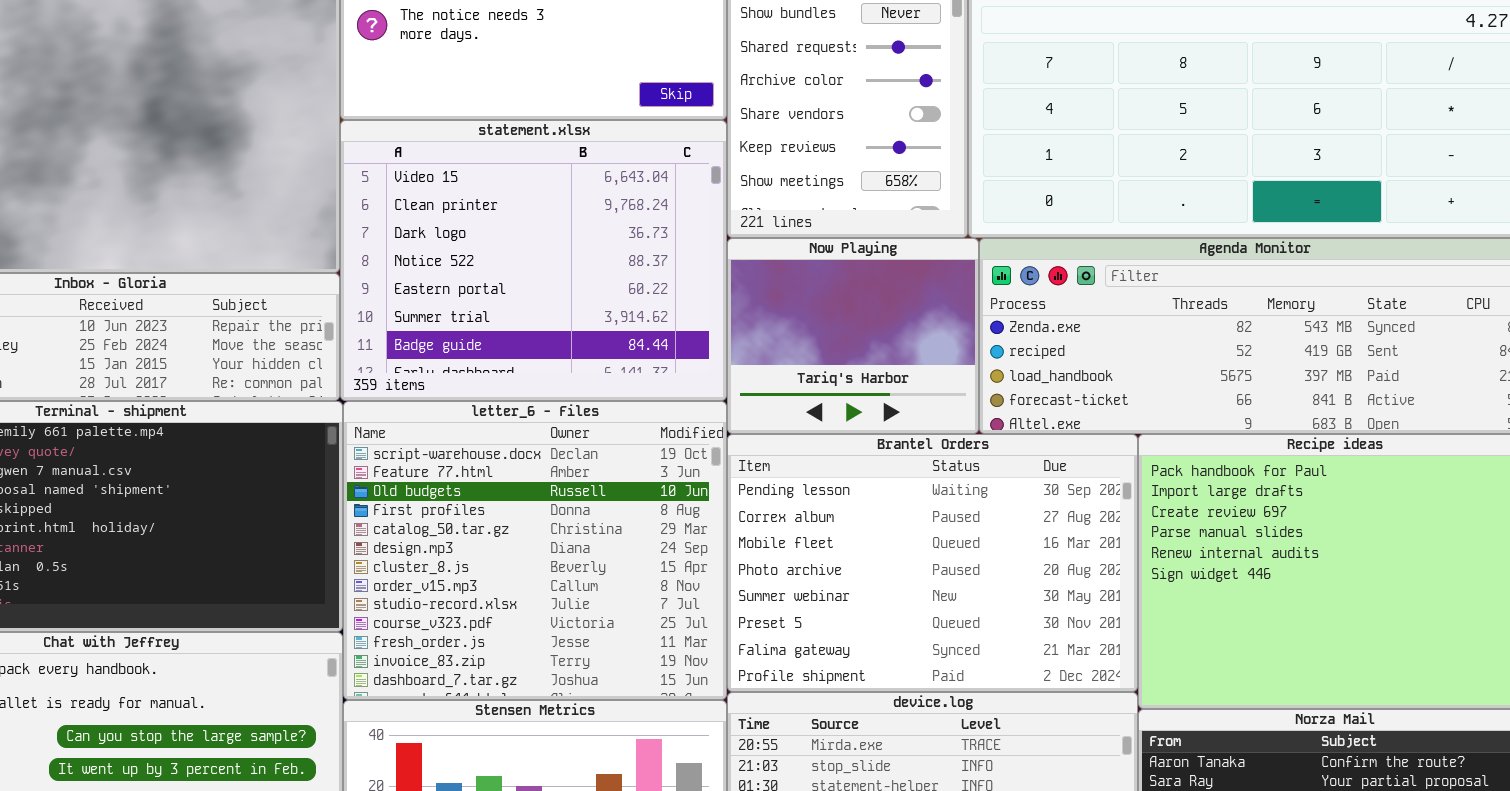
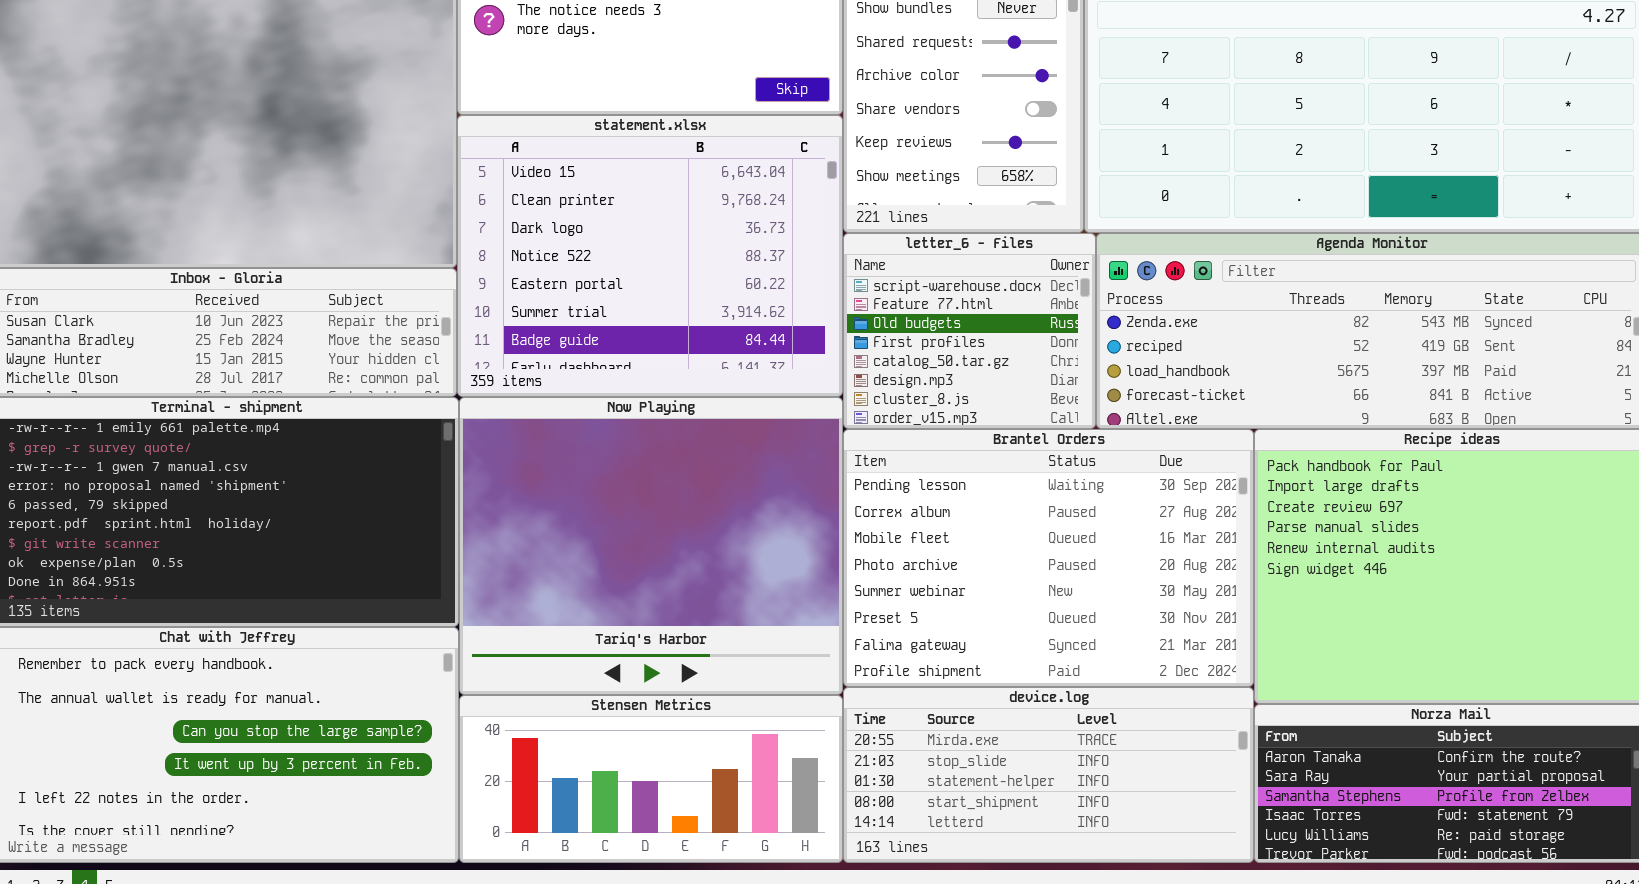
Now Playing: [727,238,979,434] -> [459,397,843,695], moved, resized
letter_6 - Files: [343,401,727,700] -> [843,233,1096,429], moved, resized

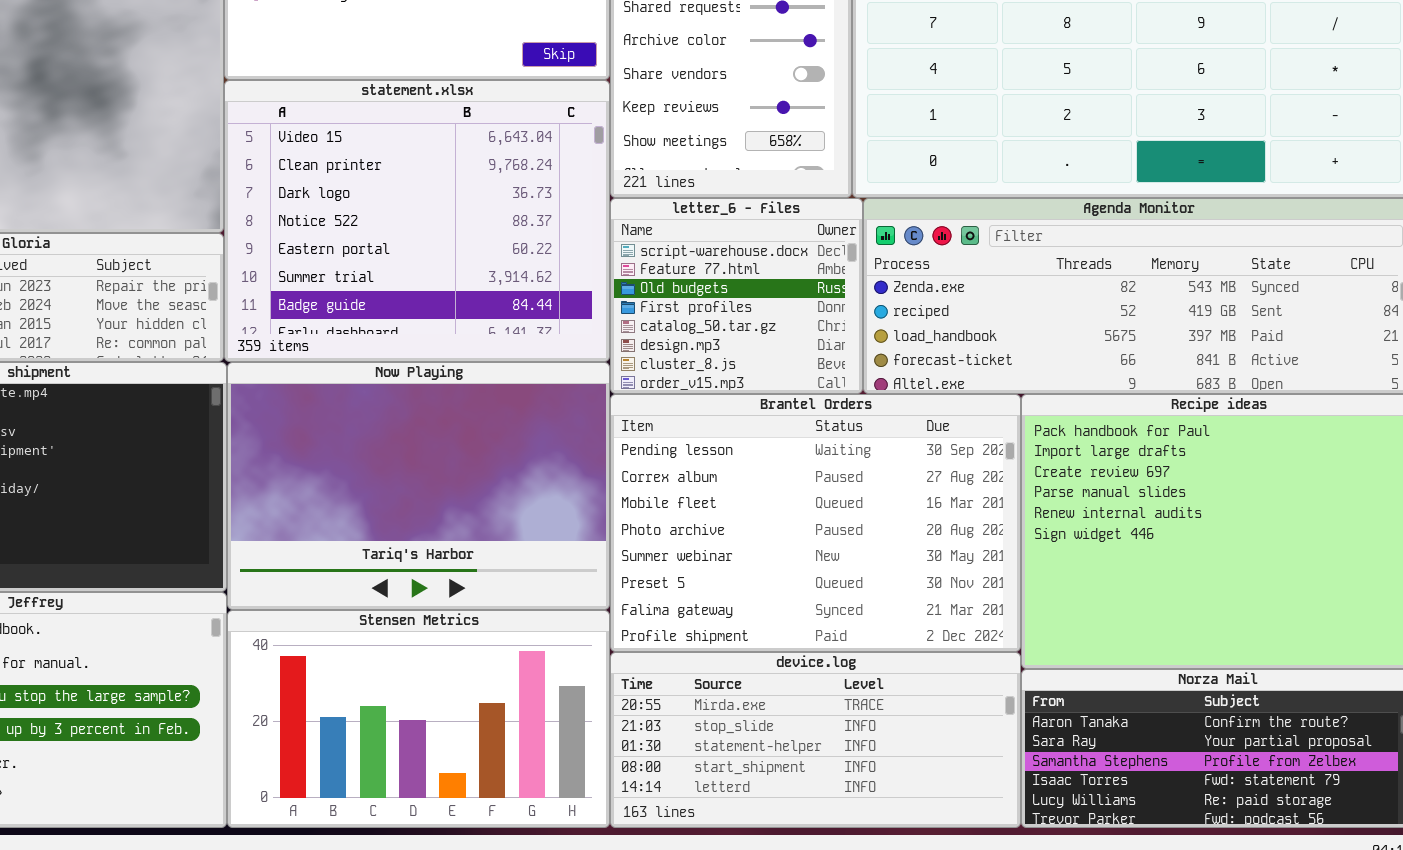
Now Playing: [459,397,843,695] -> [227,362,610,610], resized
Stensen Metrics: [459,695,843,863] -> [227,610,610,828], resized

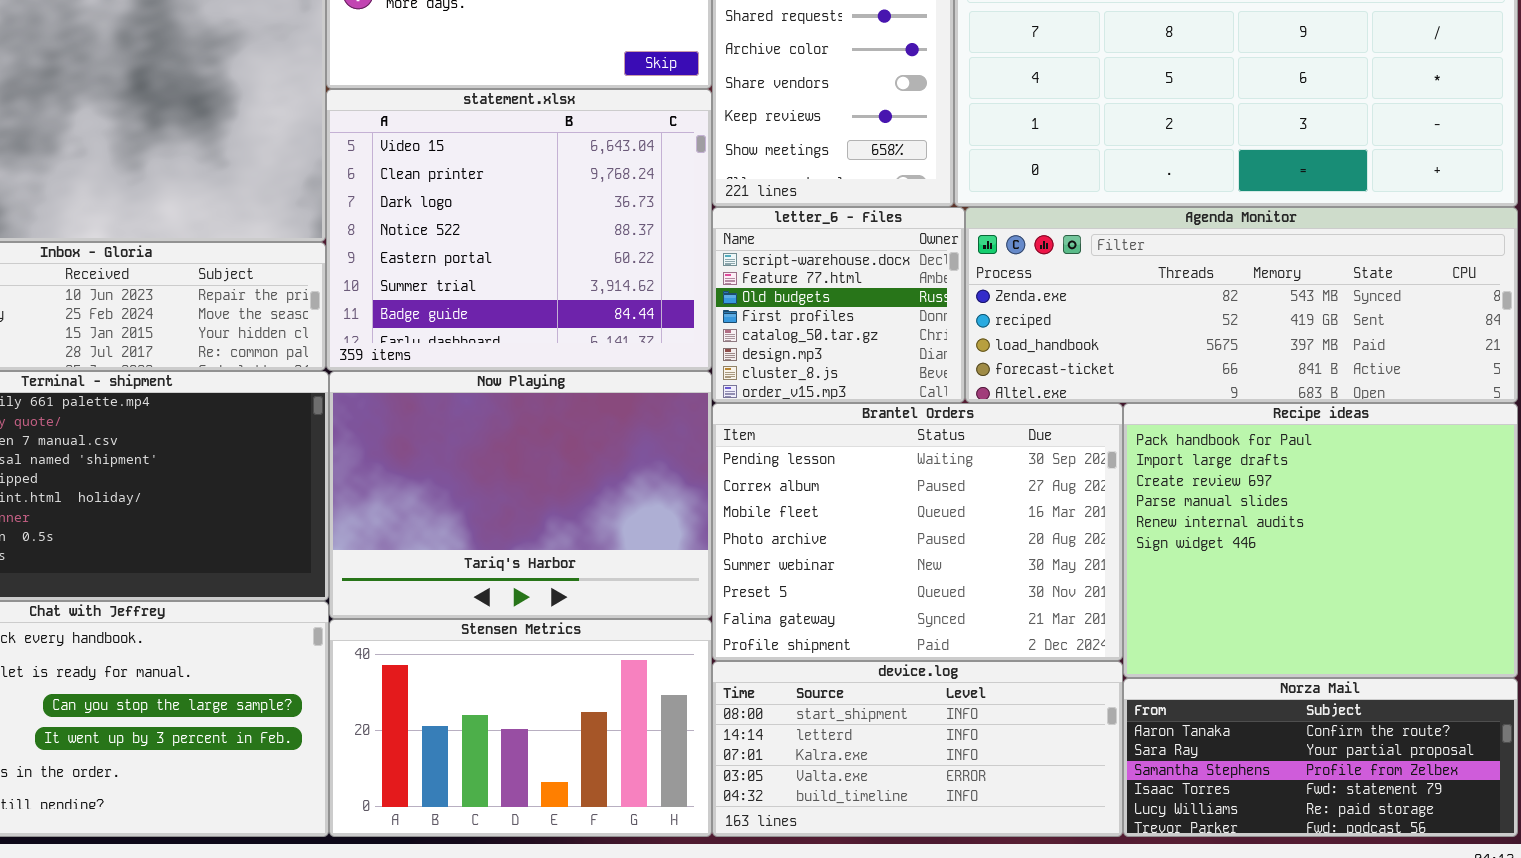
device.log: [610,652,1021,828] -> [712,661,1123,837], scrolled down 3 rows

